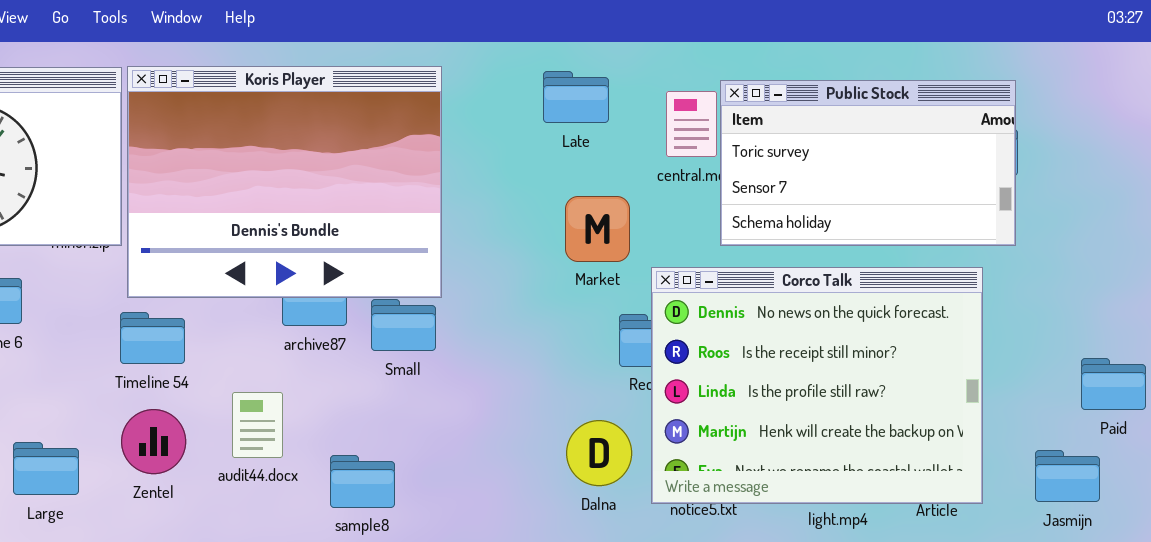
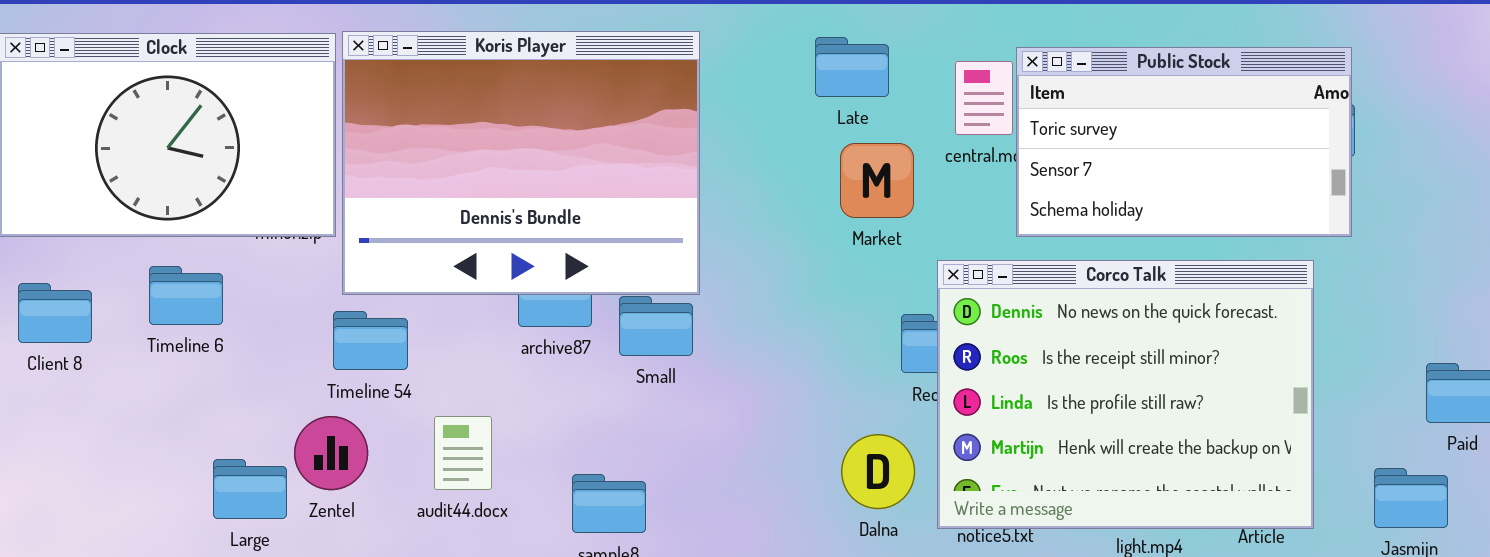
Market: [565,196,630,262] -> [840,143,914,218], moved
audit44.docx: [232,392,283,458] -> [434,416,492,490], moved
Zentel: [121,409,186,474] -> [294,416,368,490], moved

